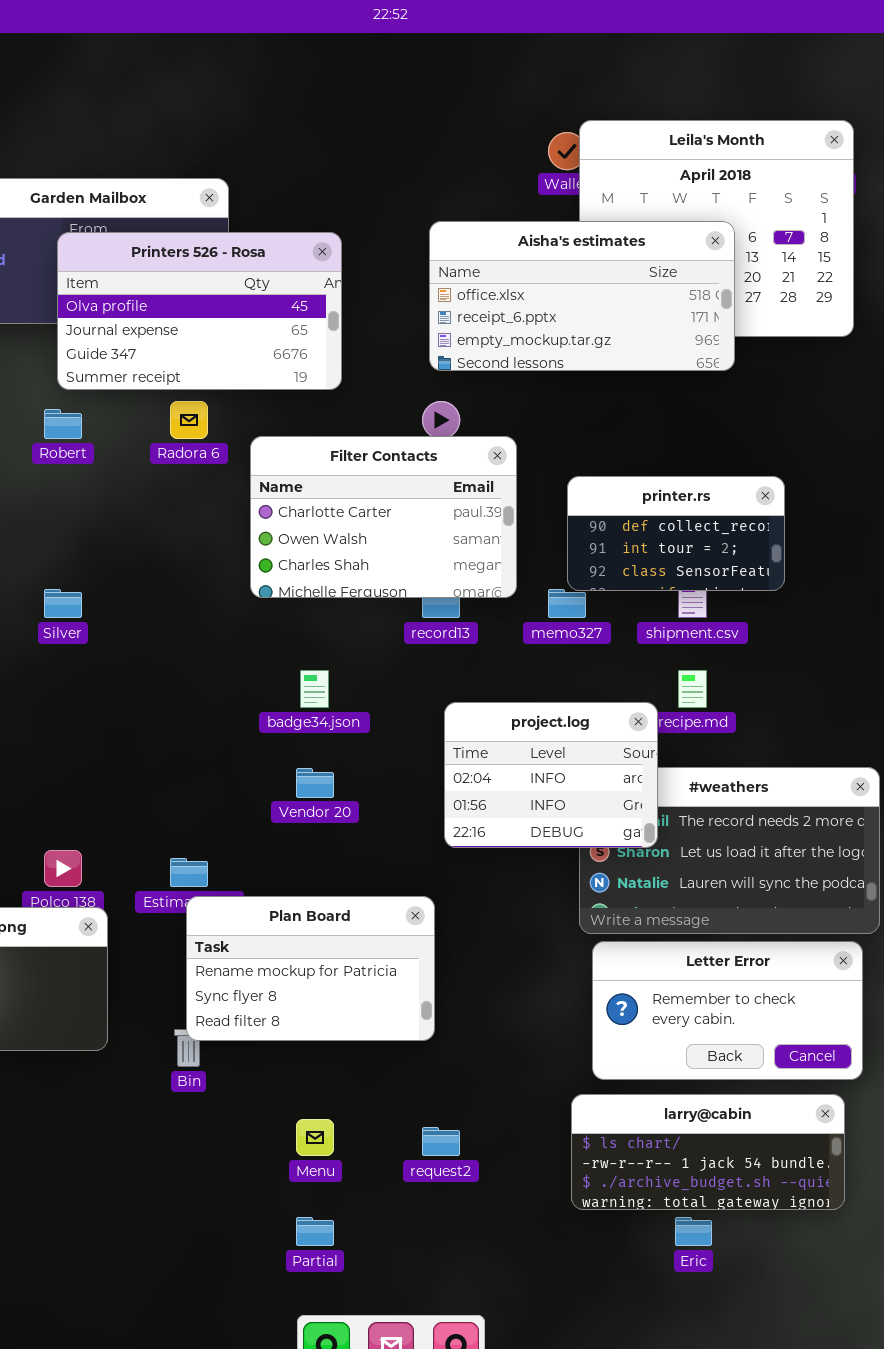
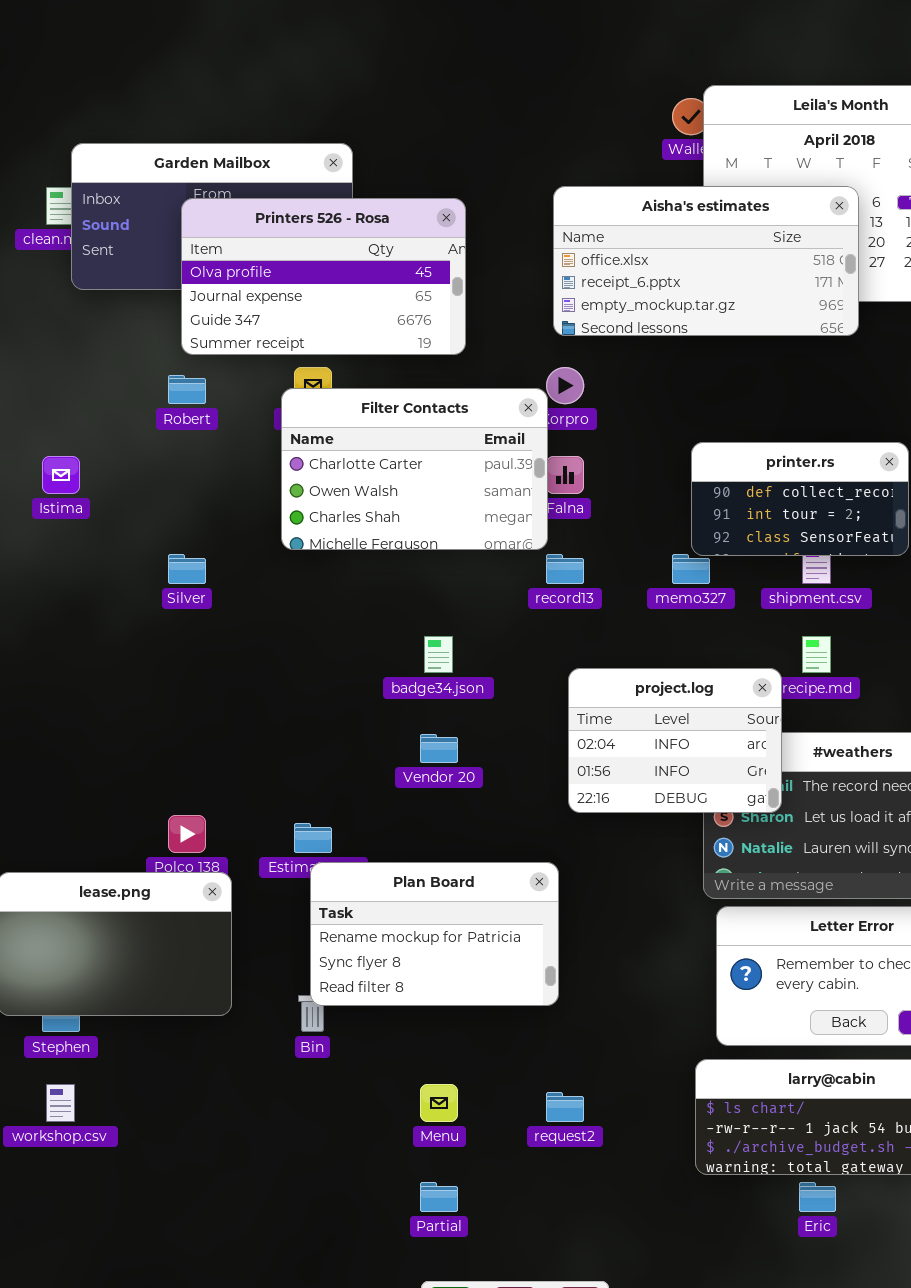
Filter Contacts: [250,436,517,598] -> [281,388,548,550], moved

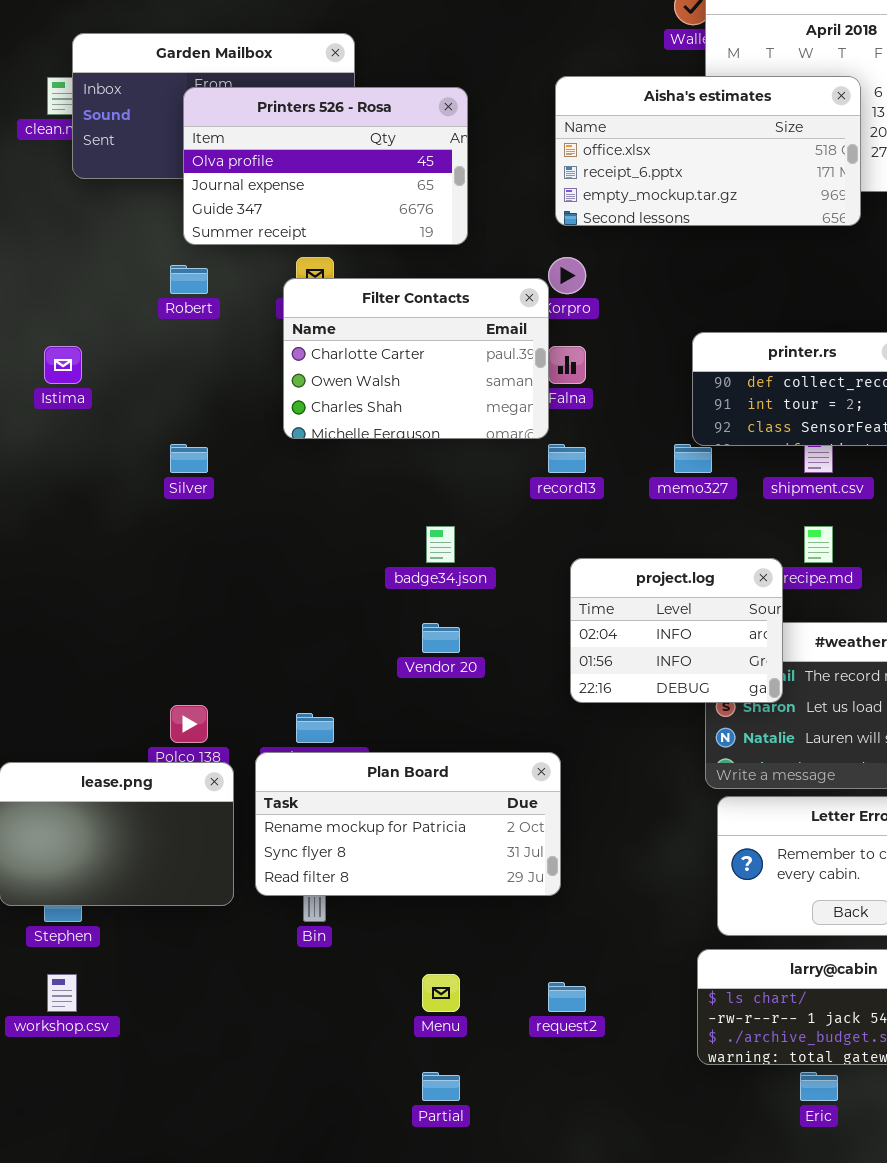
Plan Board: [310,862,559,1006] -> [255,752,561,896], resized

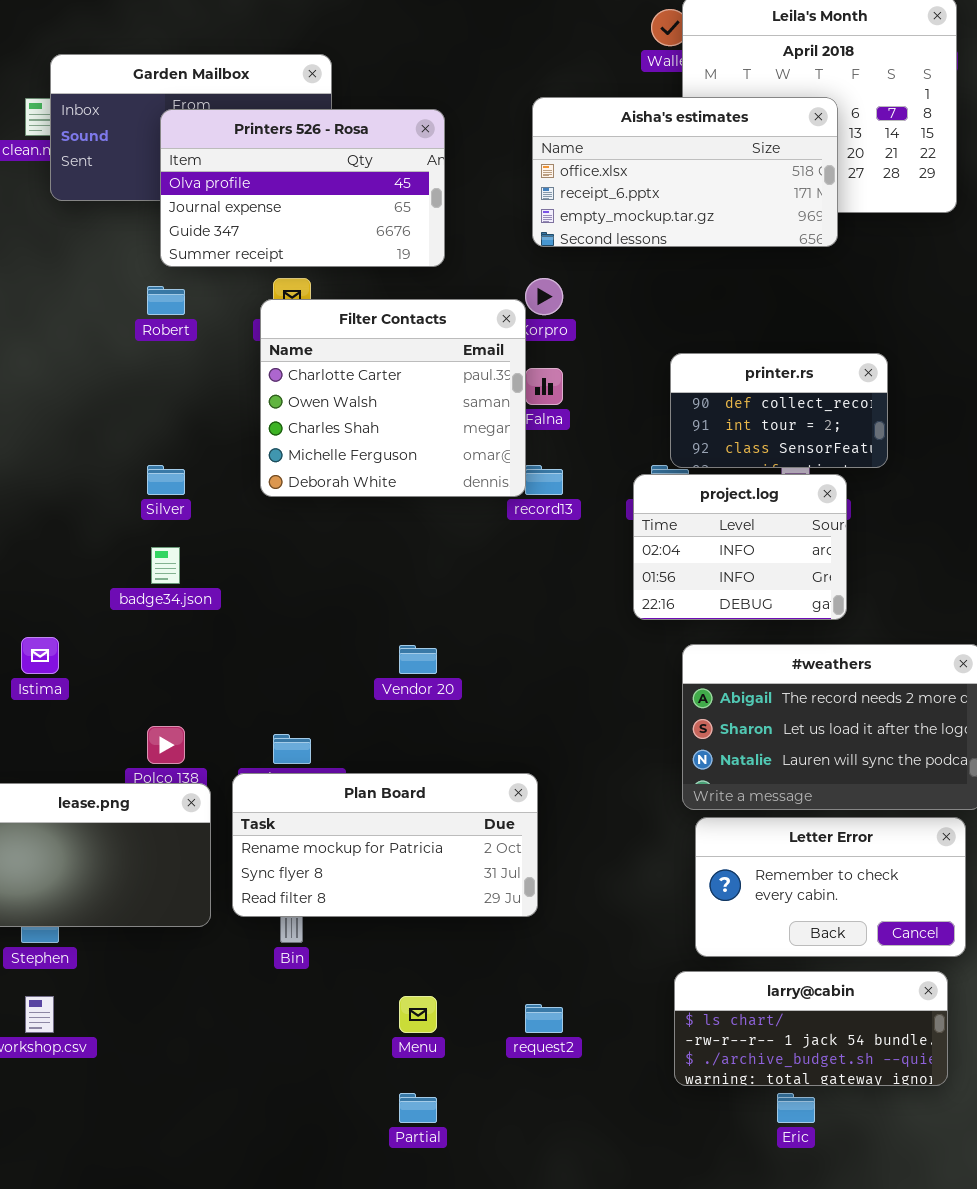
Filter Contacts: [283,278,549,439] -> [260,299,526,497], resized
Istima: [44,346,82,384] -> [21,637,59,674], moved
badge34.json: [426,526,455,563] -> [151,547,180,584], moved
project.log: [570,558,783,703] -> [633,474,847,620], moved

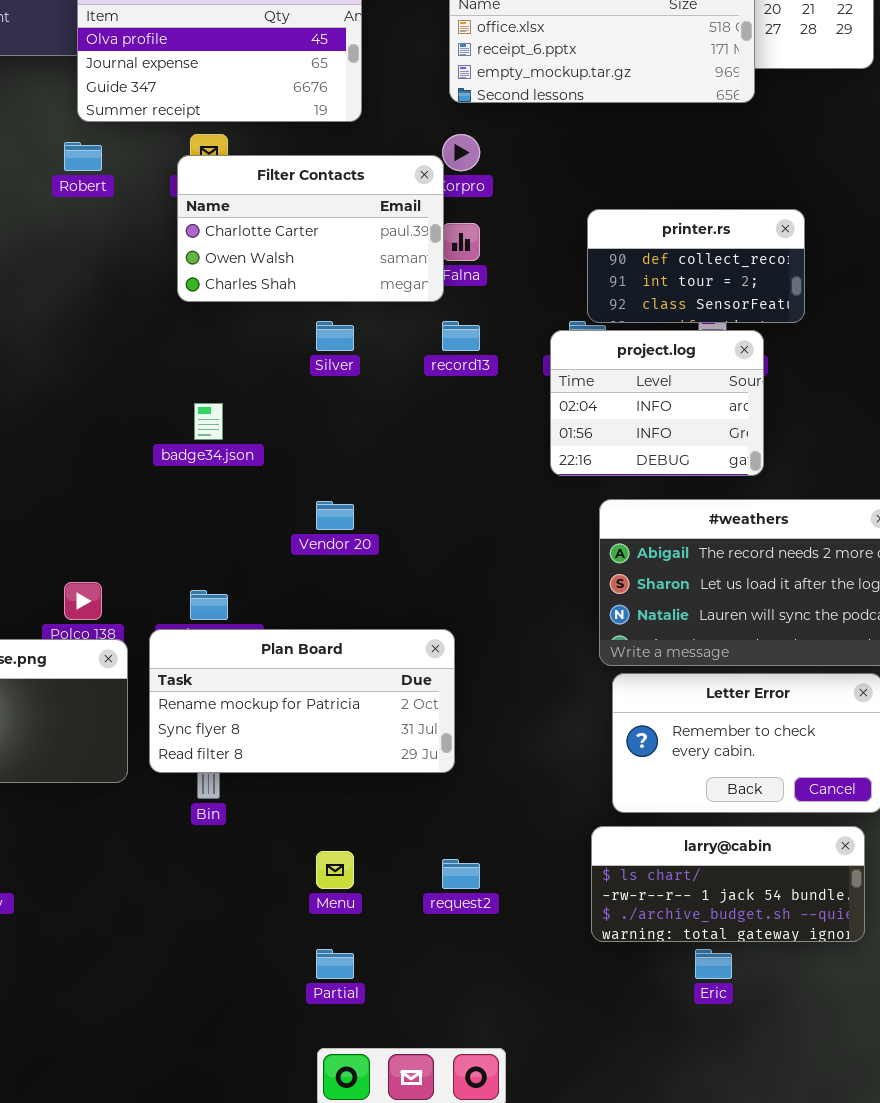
Filter Contacts: [260,299,526,497] -> [177,155,444,302], resized
Silver: [147,465,185,495] -> [316,321,354,351], moved
badge34.json: [151,547,180,584] -> [194,403,223,440], moved

